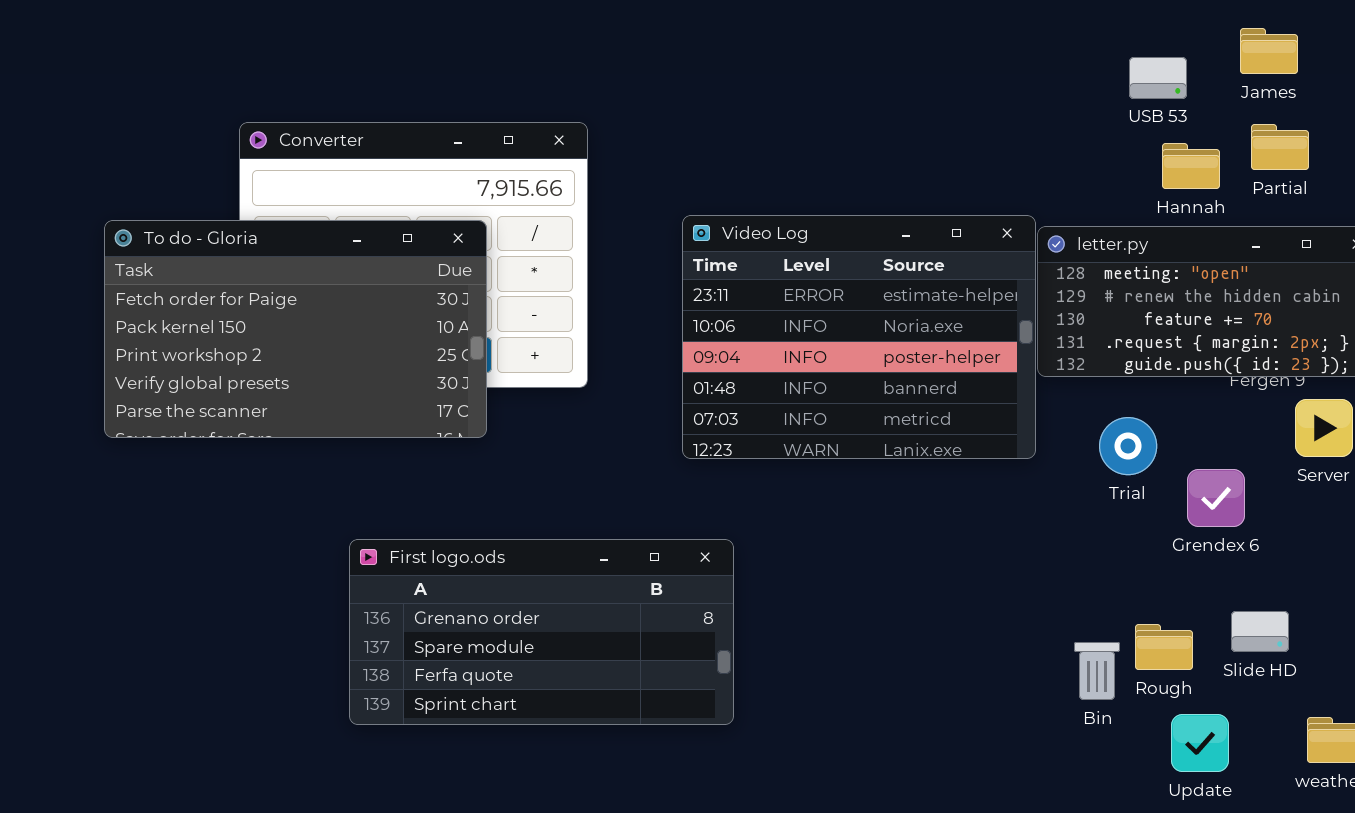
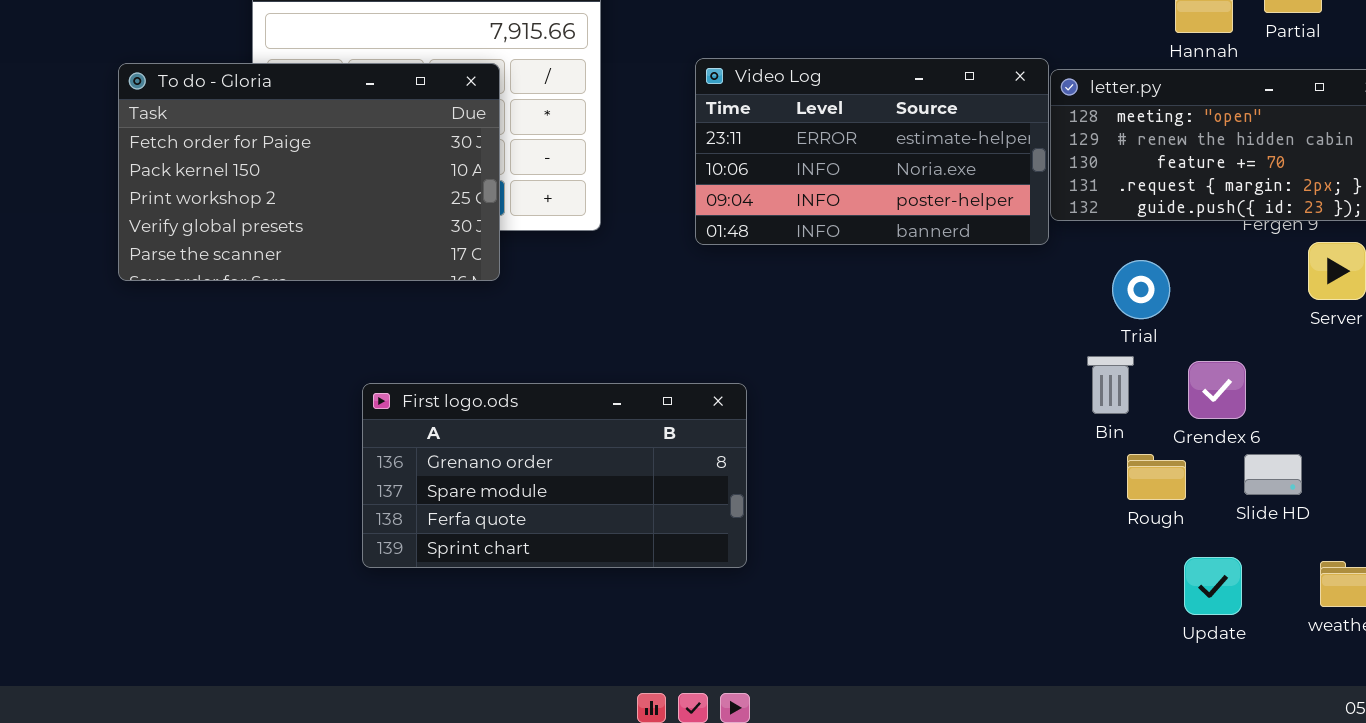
Video Log: [682,215,1036,459] -> [695,58,1049,245], resized
Grendex 6: [1187,469,1245,527] -> [1188,361,1246,419], moved
Rough: [1135,624,1193,670] -> [1127,454,1186,500], moved
Bin: [1074,642,1120,700] -> [1087,356,1134,414], moved

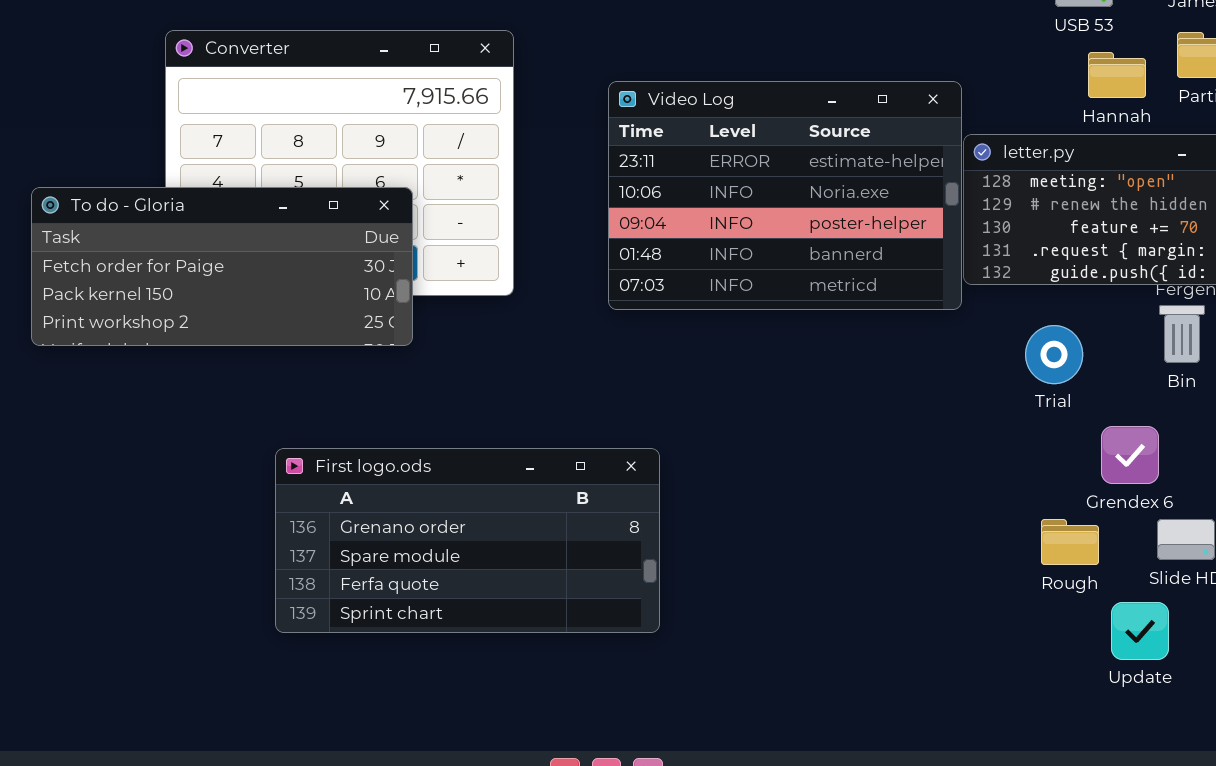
Video Log: [695,58,1049,245] -> [608,81,962,310], resized
To do - Gloria: [118,63,500,281] -> [31,187,413,346], resized
Bin: [1087,356,1134,414] -> [1159,305,1205,363], moved
Update: [1184,557,1242,615] -> [1111,602,1169,660], moved

